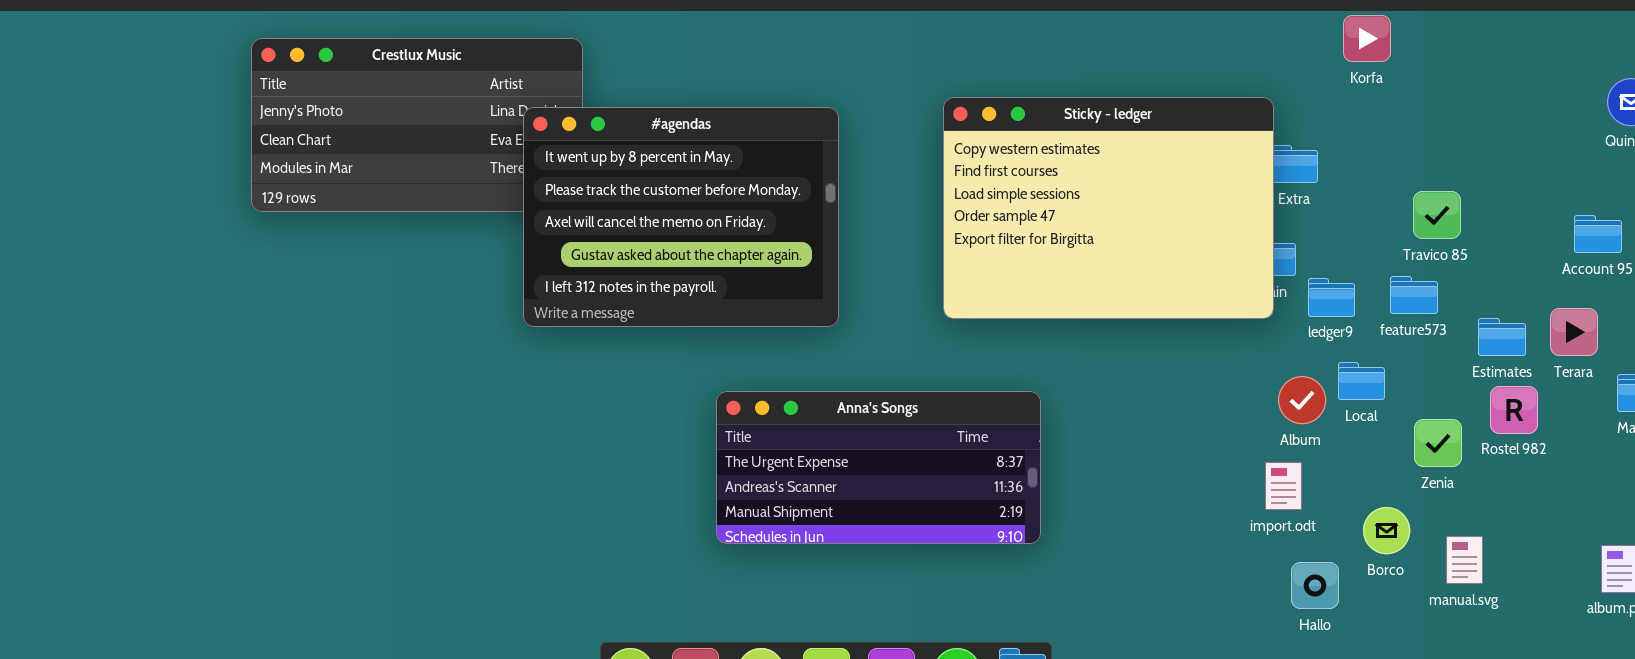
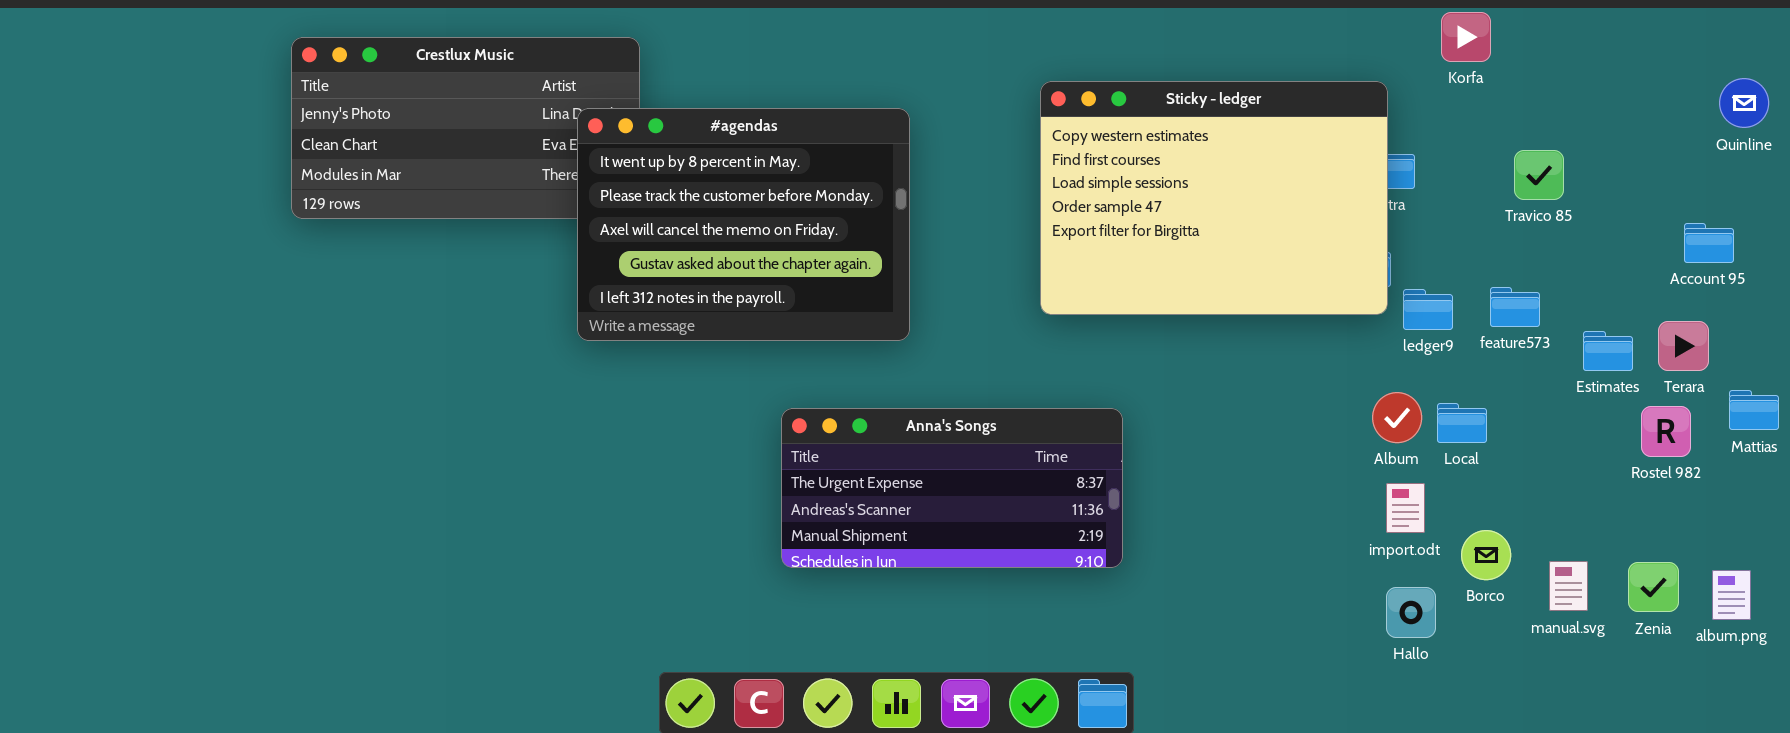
Sticky - ledger: [943,97,1274,319] -> [1040,81,1388,315], moved
Travico 85: [1413,191,1461,239] -> [1514,150,1564,200], moved
Local: [1338,362,1385,400] -> [1437,403,1487,443], moved
Rostel 982: [1490,386,1538,434] -> [1641,406,1691,457], moved
Zenia: [1414,419,1462,467] -> [1628,562,1679,612], moved
import.odt: [1265,462,1302,510] -> [1386,483,1425,533], moved

